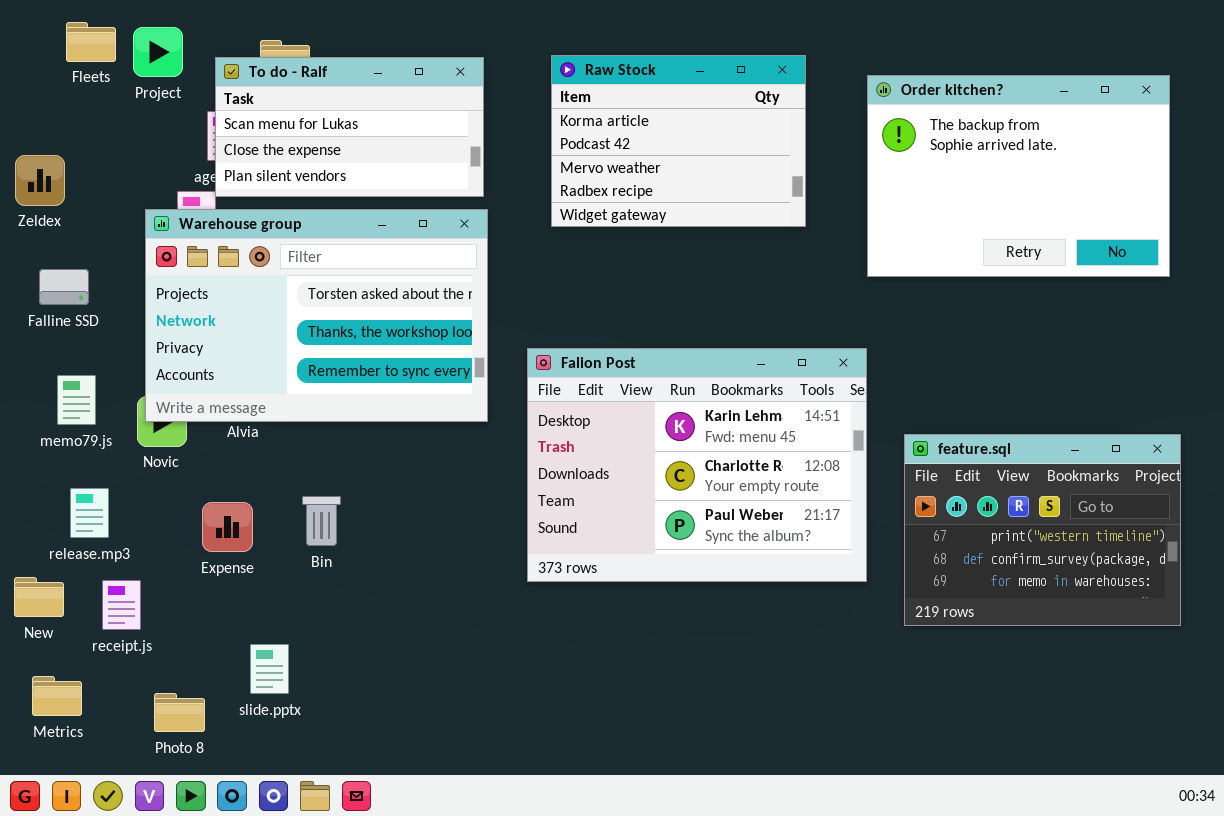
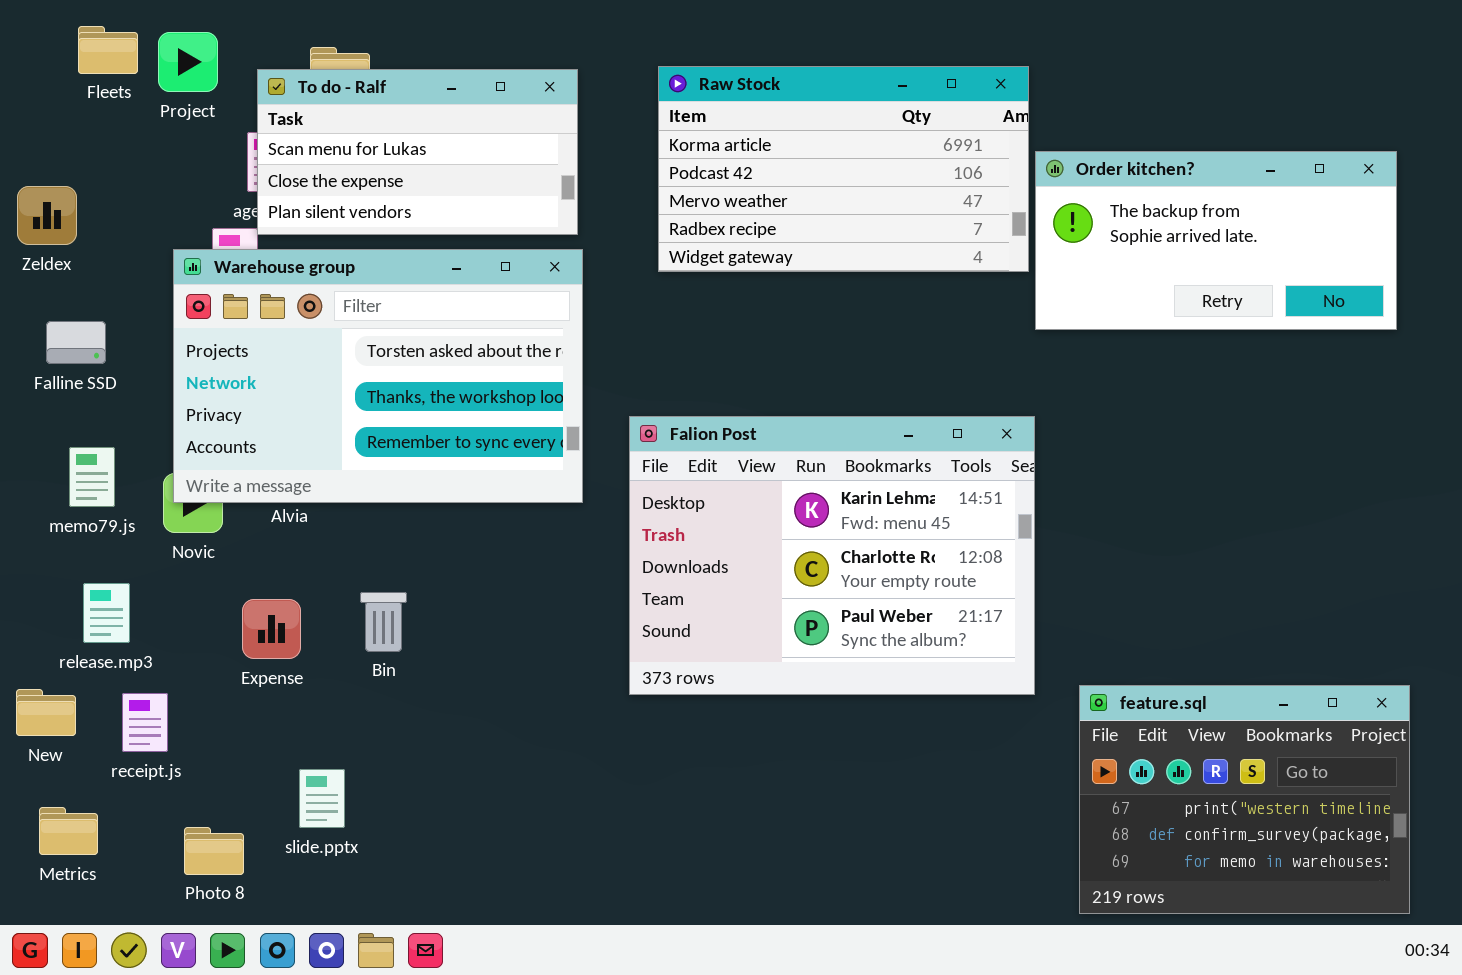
Raw Stock: [551,55,806,227] -> [658,66,1029,272], resized
Order kitchen?: [867,75,1170,277] -> [1035,151,1397,330], resized
feature.sql: [904,434,1181,626] -> [1079,685,1410,914], moved

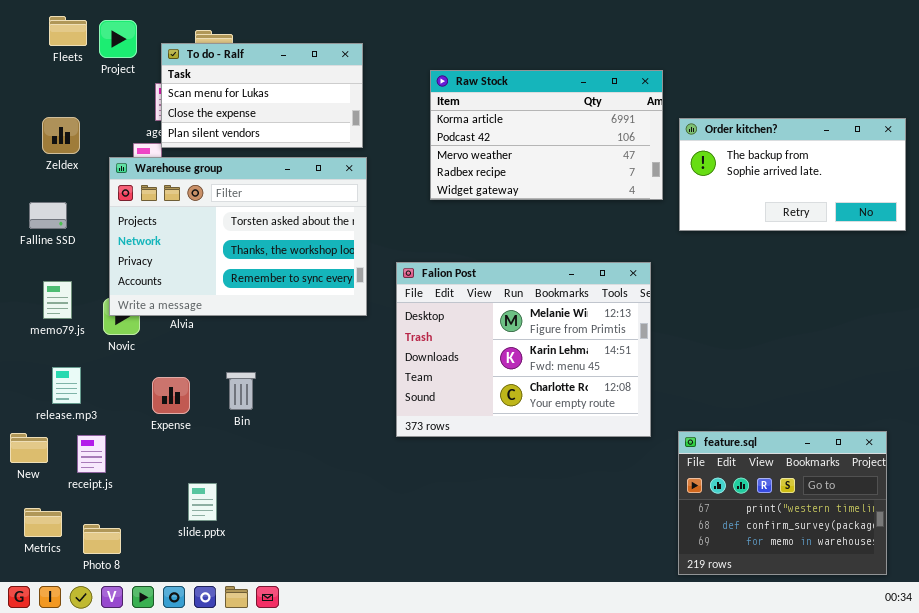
Raw Stock: [658,66,1029,272] -> [430,70,663,200], moved
Order kitchen?: [1035,151,1397,330] -> [679,118,906,231], moved
Zeldex: [17,186,77,245] -> [42,117,80,154], moved
Falion Post: [629,416,1035,695] -> [396,262,651,437], scrolled up 1 row
Photo 8: [184,827,244,875] -> [83,524,121,554], moved

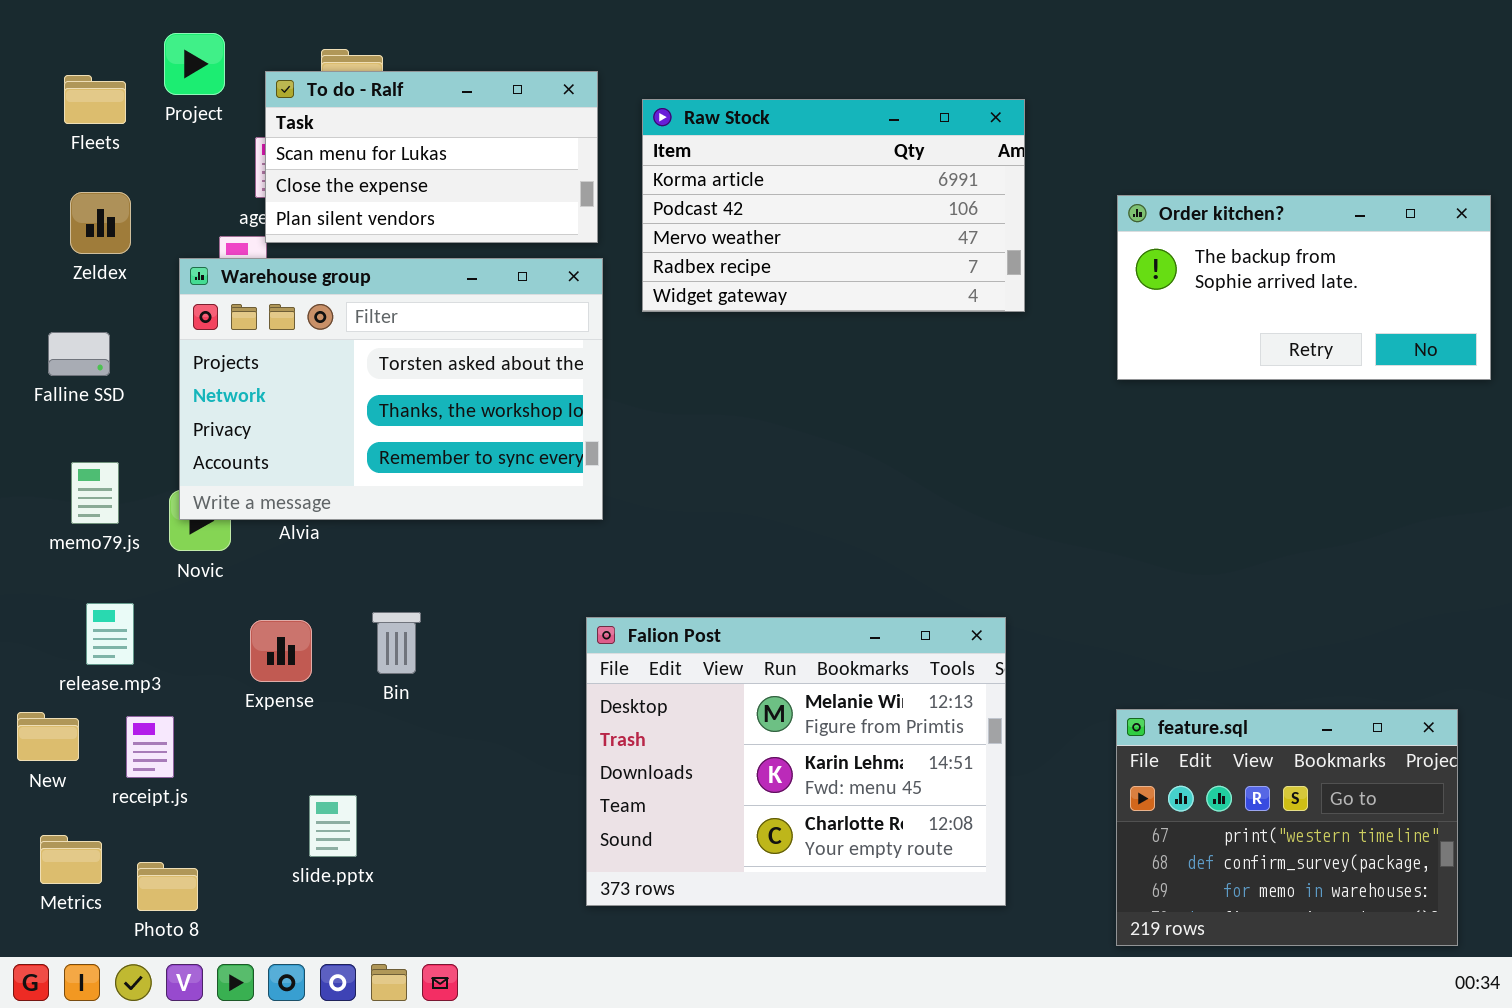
Fleets: [49,16,87,46] -> [64,75,126,124], moved
Raw Stock: [430,70,663,200] -> [642,99,1025,312], moved
Falion Post: [396,262,651,437] -> [586,617,1006,906], moved

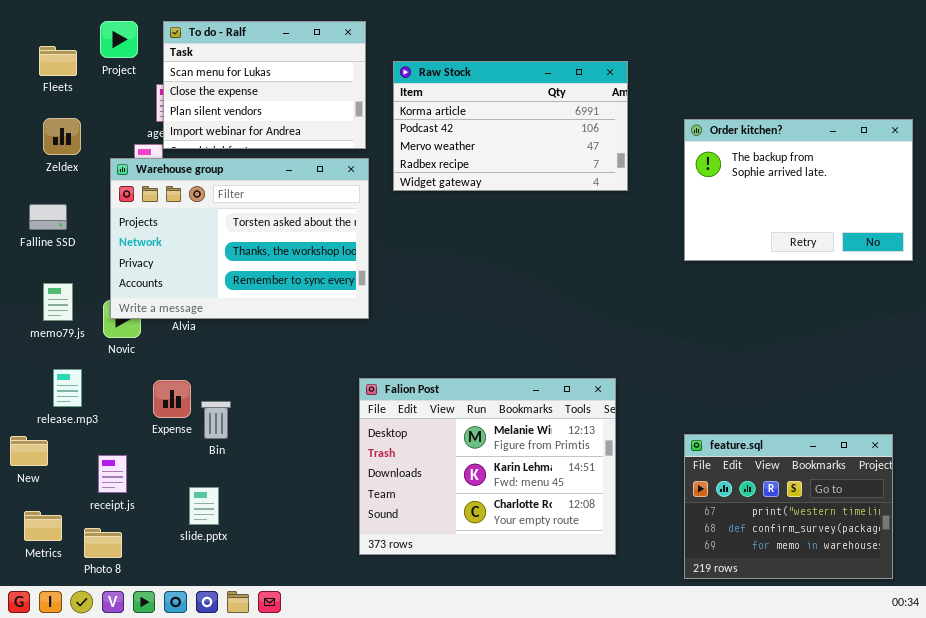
To do - Ralf: [265,71,598,243] -> [163,21,366,149], resized
Order kitchen?: [1117,195,1491,380] -> [684,119,913,261], resized
Bin: [372,612,421,674] -> [201,401,231,439], moved
receipt.js: [126,716,174,778] -> [98,455,127,493], moved

